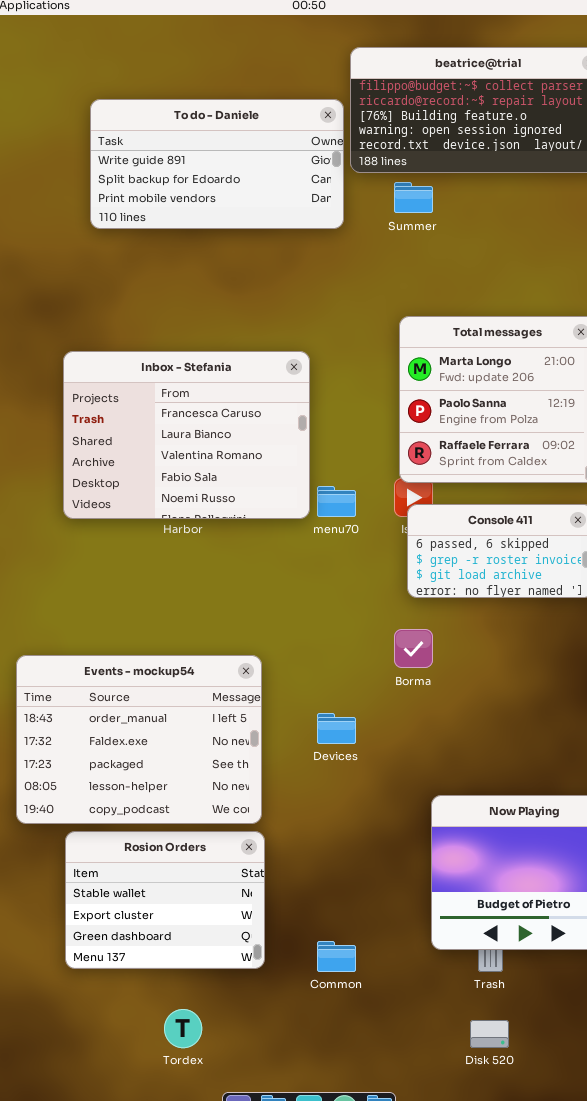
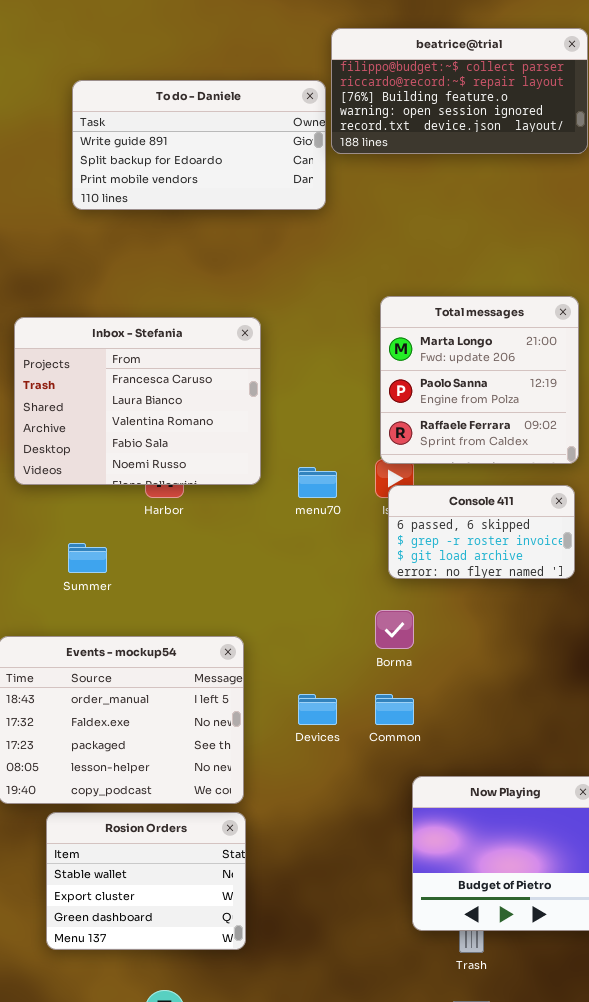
Summer: [394,182,433,213] -> [68,543,107,573], moved
Inbox - Stefania: [63,351,310,519] -> [14,317,261,485], moved
Common: [317,941,356,972] -> [375,694,414,725], moved

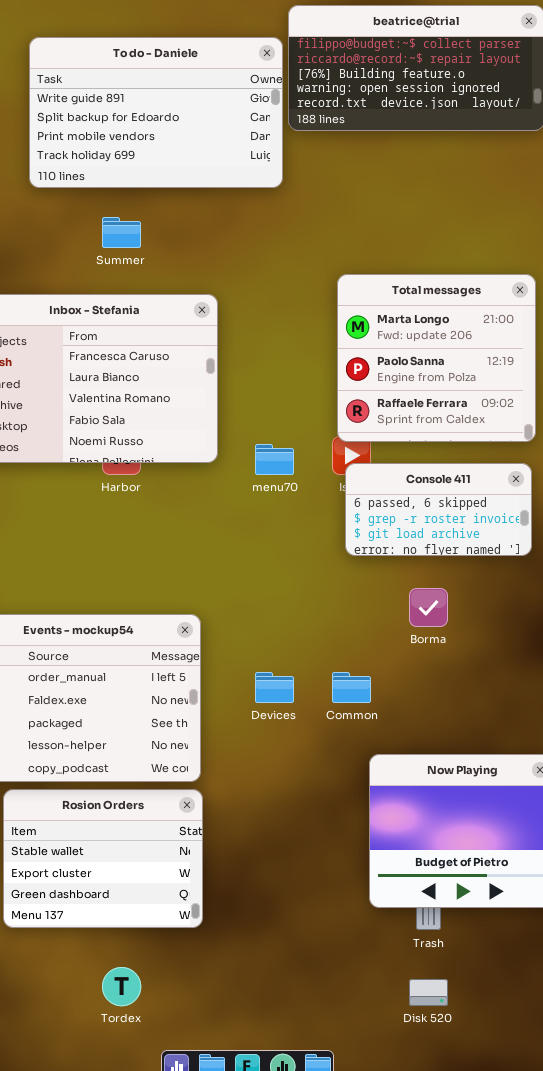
To do - Daniele: [72,80,326,210] -> [29,37,283,188], resized
Summer: [68,543,107,573] -> [102,217,141,248], moved
Borma: [375,610,414,649] -> [409,588,448,627], moved

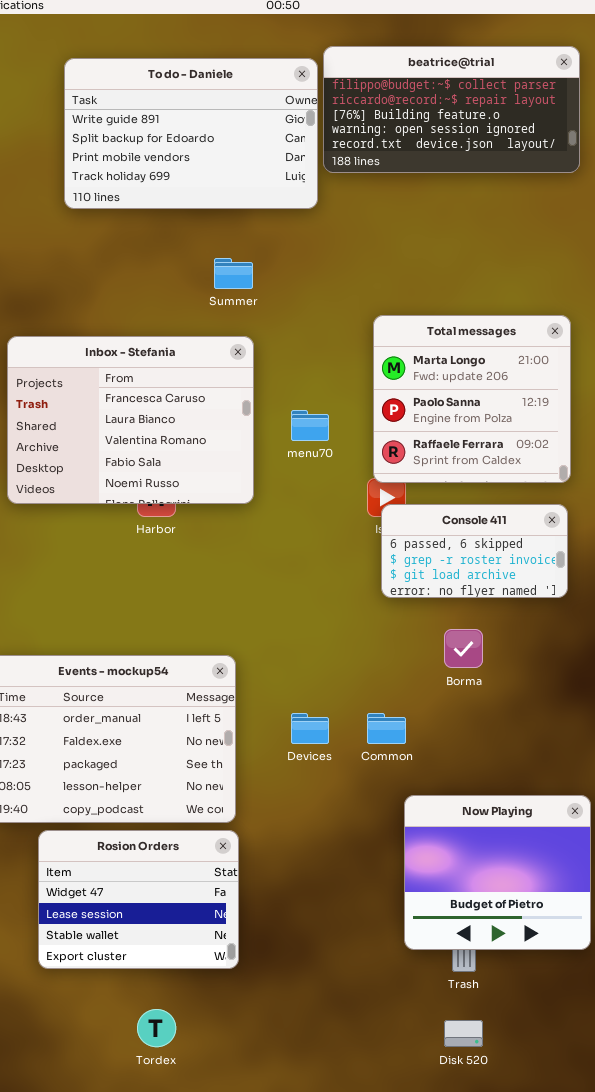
To do - Daniele: [29,37,283,188] -> [64,58,318,209], moved
Summer: [102,217,141,248] -> [214,258,253,289], moved
menu70: [255,444,294,475] -> [291,410,329,441], moved
Rosion Orders: [3,789,203,928] -> [38,830,239,969], scrolled up 2 rows

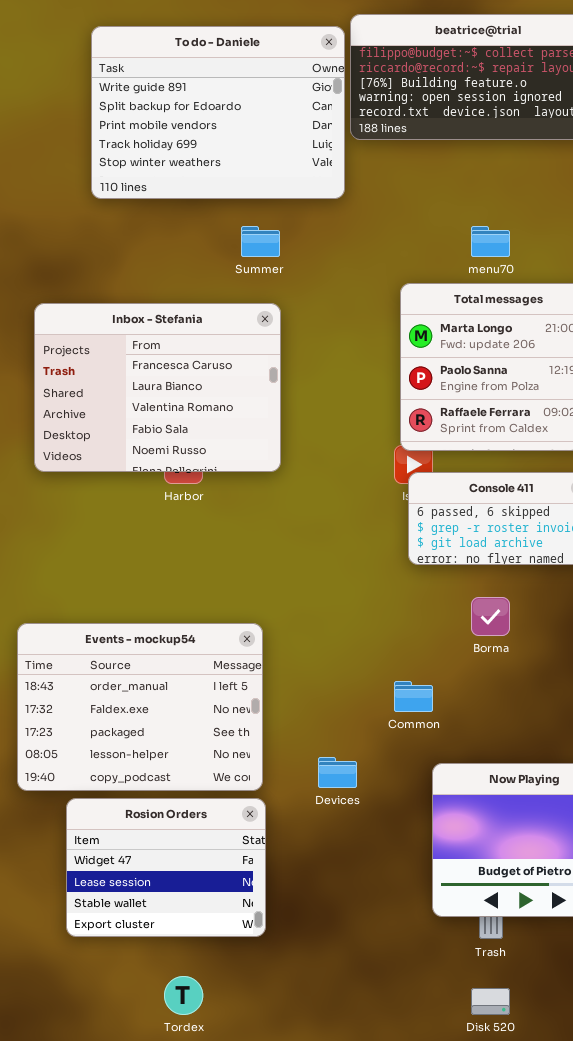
To do - Daniele: [64,58,318,209] -> [91,26,345,199], resized
menu70: [291,410,329,441] -> [471,226,510,257], moved
Devices: [291,713,329,744] -> [318,757,357,788], moved

